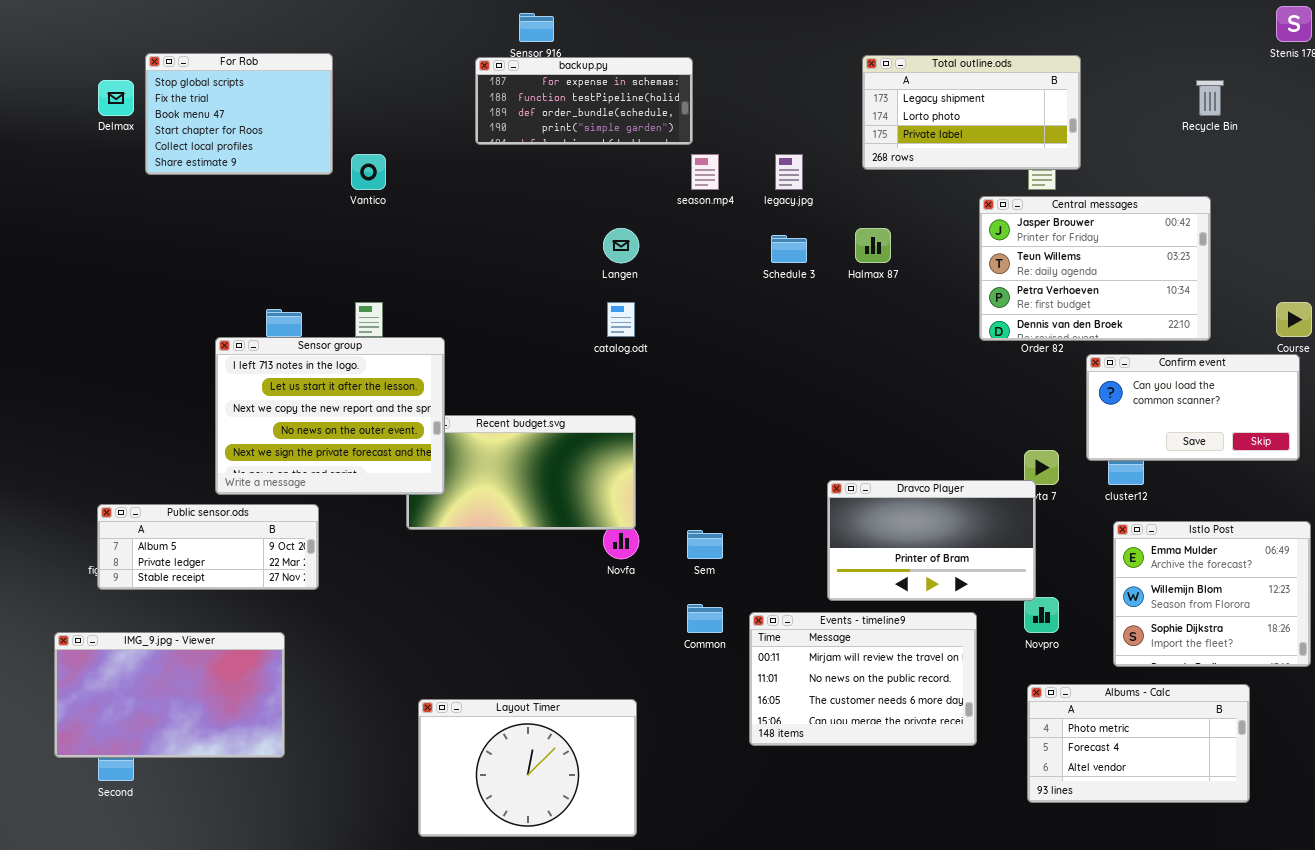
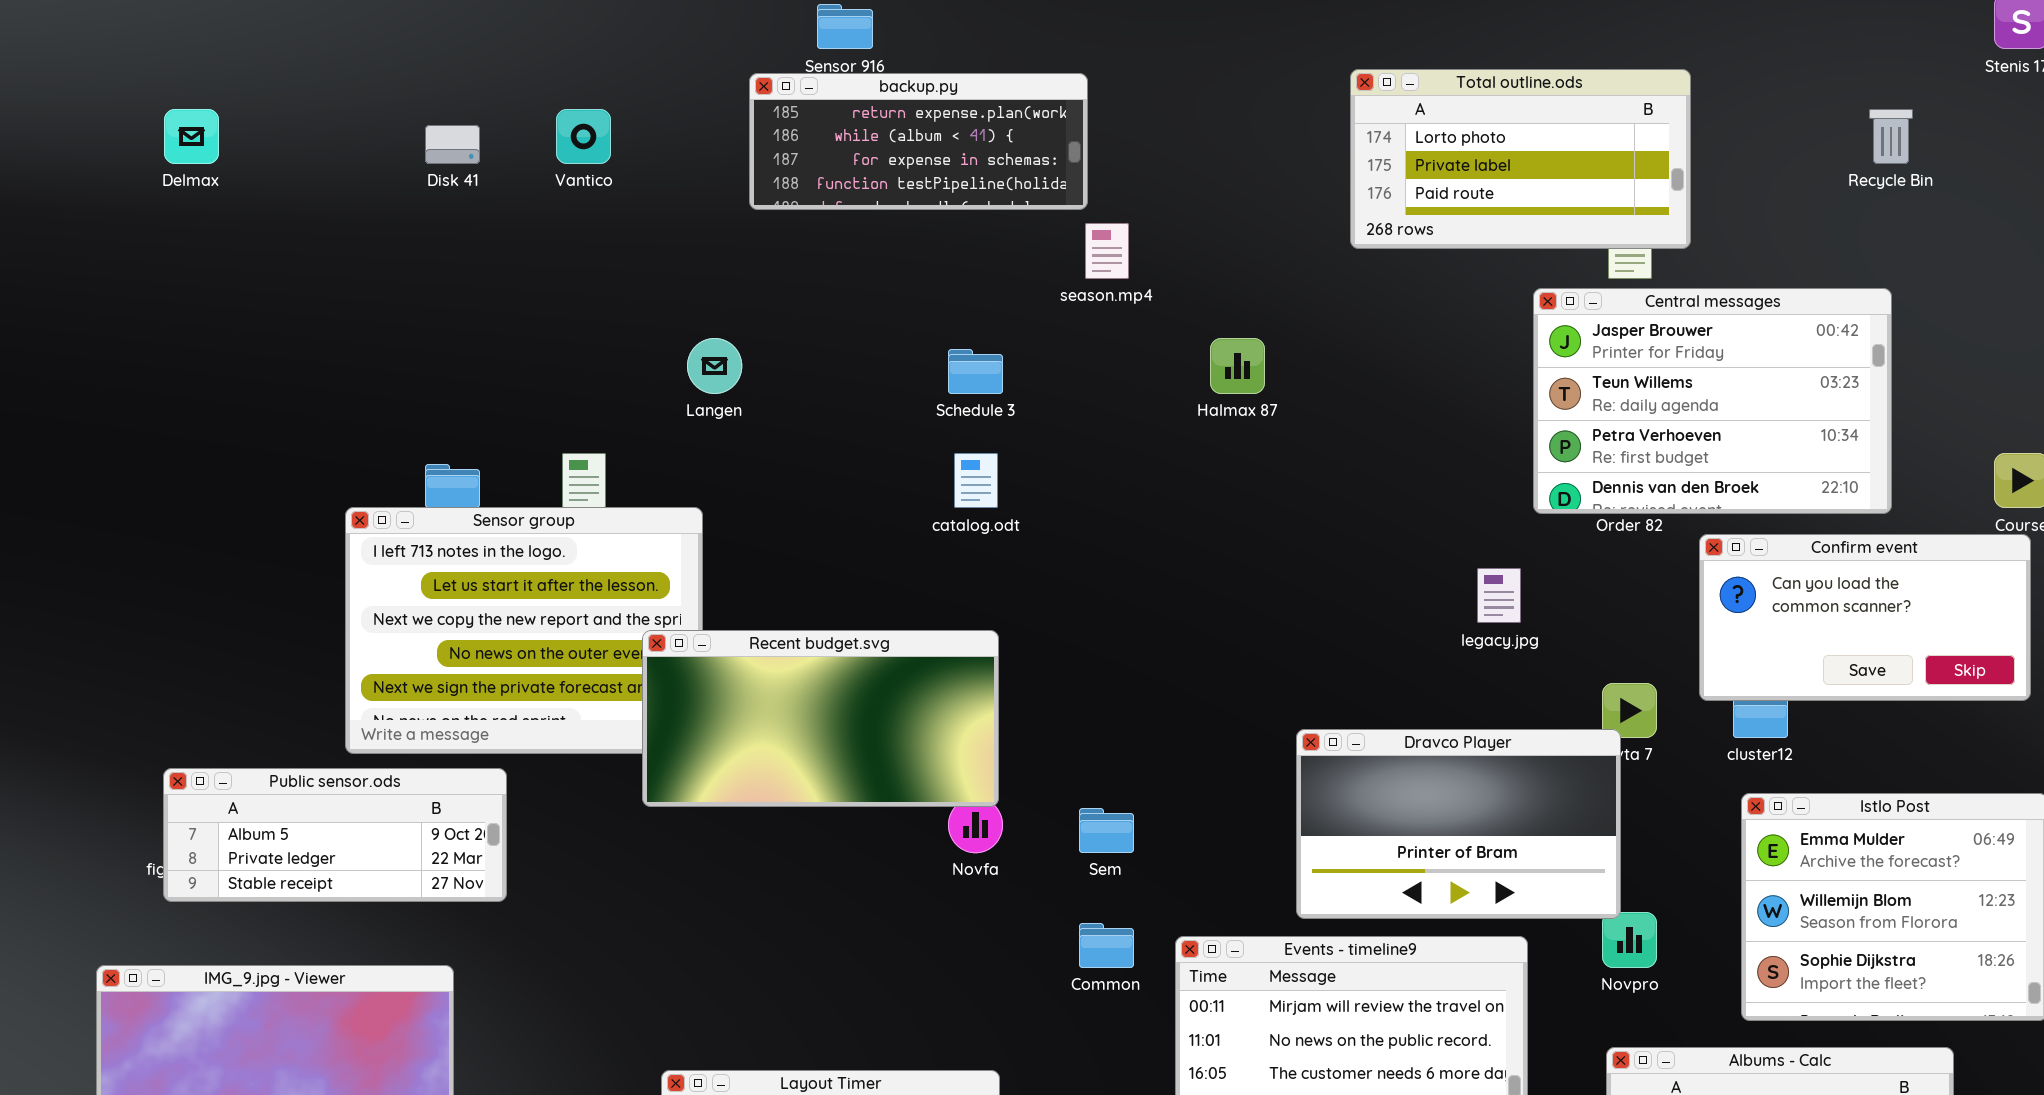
For Rob: [145,53,333,175] -> none, closed
Total outline.ods: [862,55,1081,170] -> [1350,69,1691,249], scrolled down 1 row
backup.py: [475,57,693,145] -> [749,73,1088,210], scrolled up 2 rows
Vantico: [351,154,386,190] -> [556,109,611,164], moved
legacy.jpg: [775,154,803,190] -> [1477,568,1521,623], moved
Langen: [603,228,639,263] -> [687,338,742,394], moved
Halmax 87: [855,228,891,263] -> [1210,338,1265,394], moved
Schedule 3: [771,235,807,263] -> [948,349,1003,394], moved
Recent budget.svg: [406,415,636,530] -> [642,630,999,807], raised

